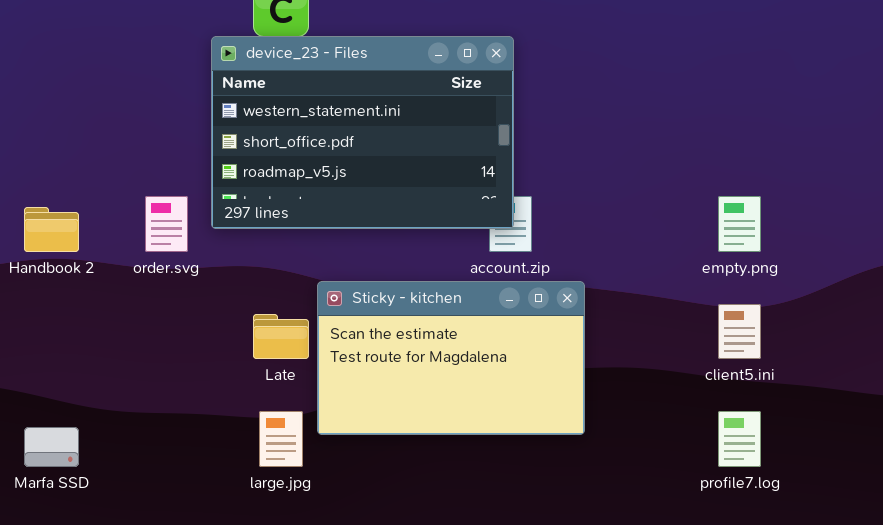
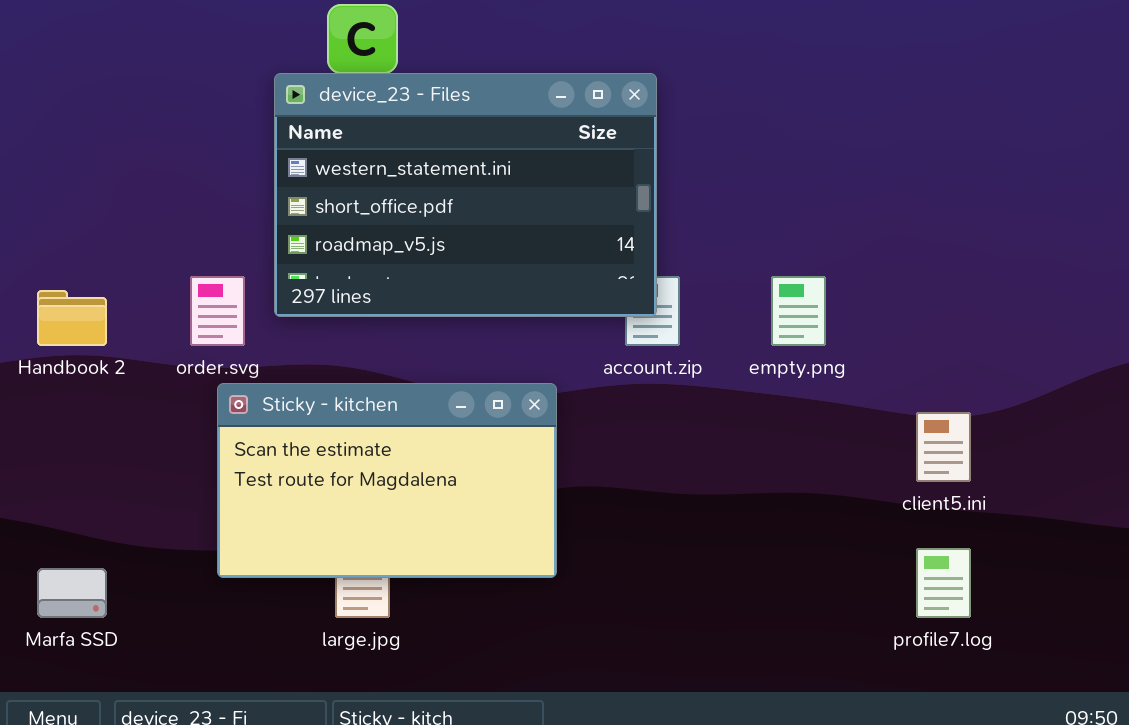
empty.png: [718,196,761,252] -> [771,276,826,346], moved
Sticky - kitchen: [317,281,585,435] -> [217,383,557,578], moved

